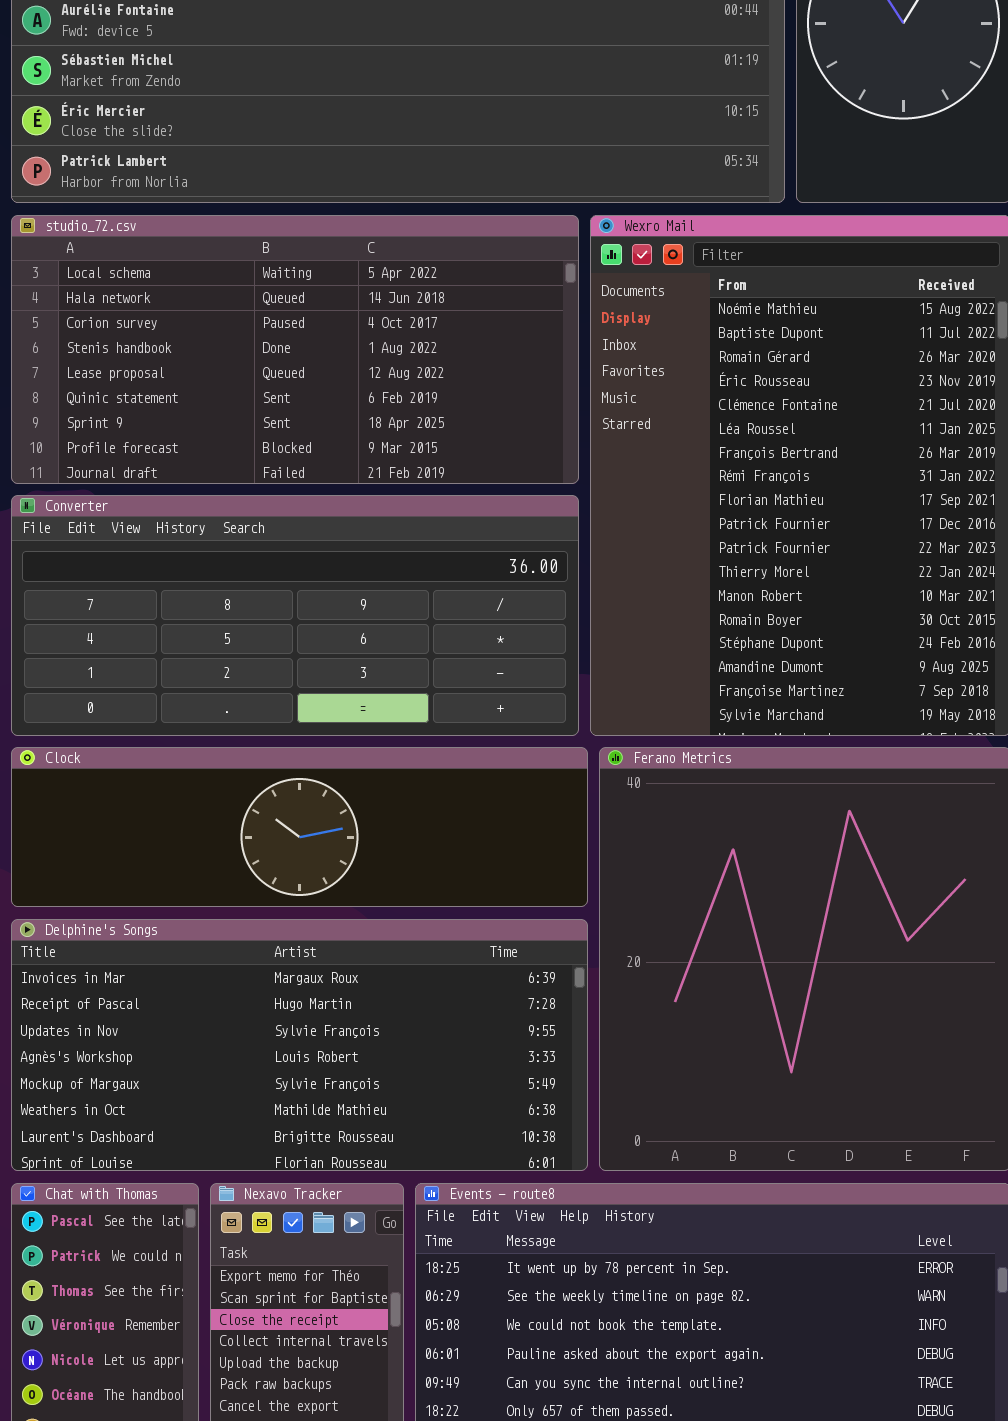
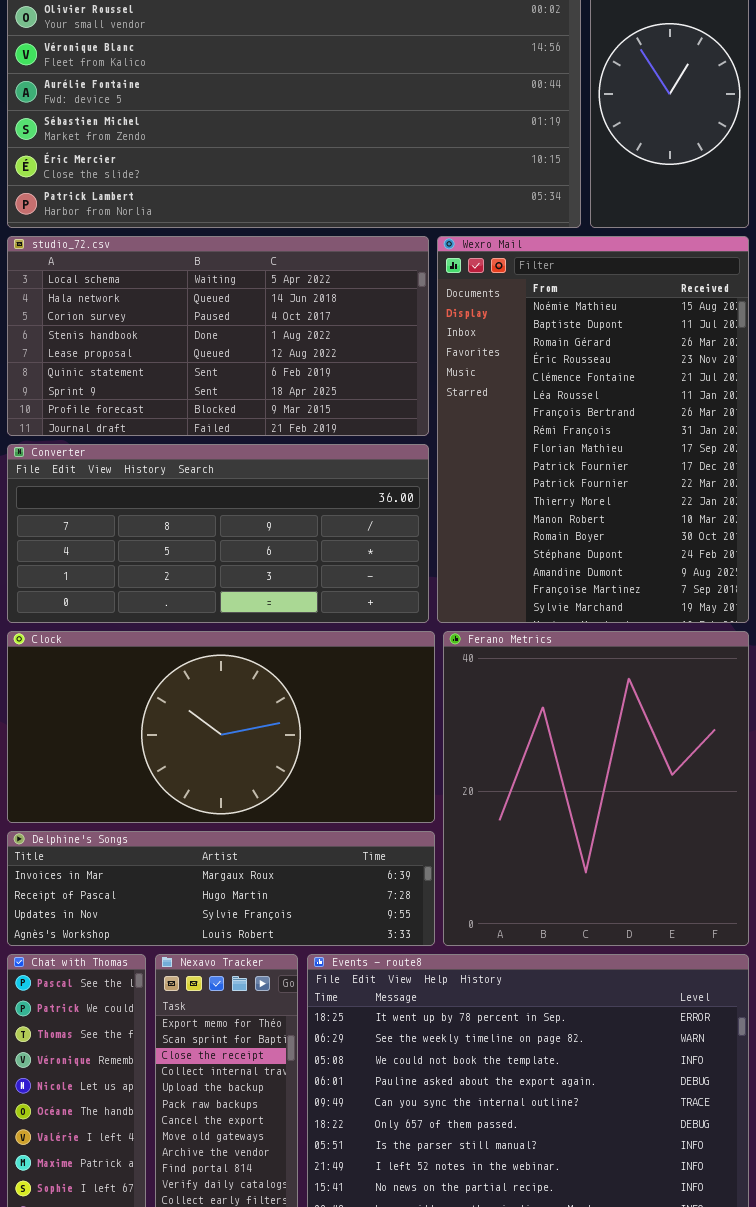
Clock: [11,747,588,907] -> [7,631,435,823], resized
Delphine's Songs: [11,919,588,1171] -> [7,831,435,946], resized

